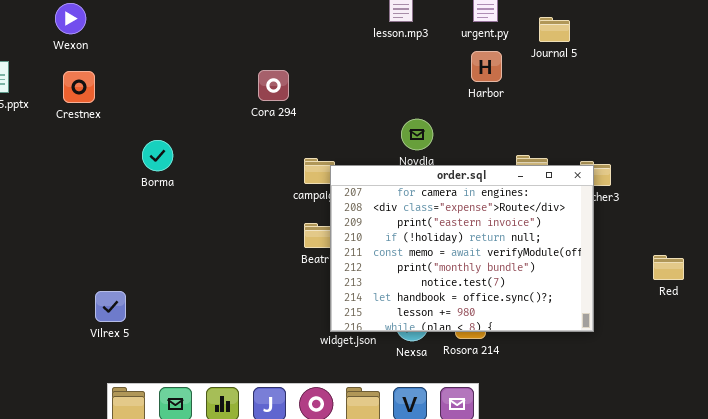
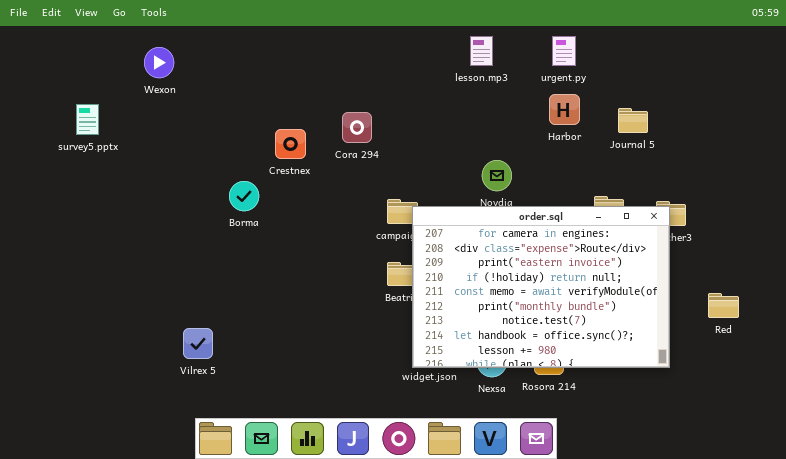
Journal 5: [539,17,570,42] -> [618,108,648,133], moved
Crestnex: [63,71,95,103] -> [275,129,306,159], moved
Red: [653,255,684,280] -> [708,293,739,318], moved

